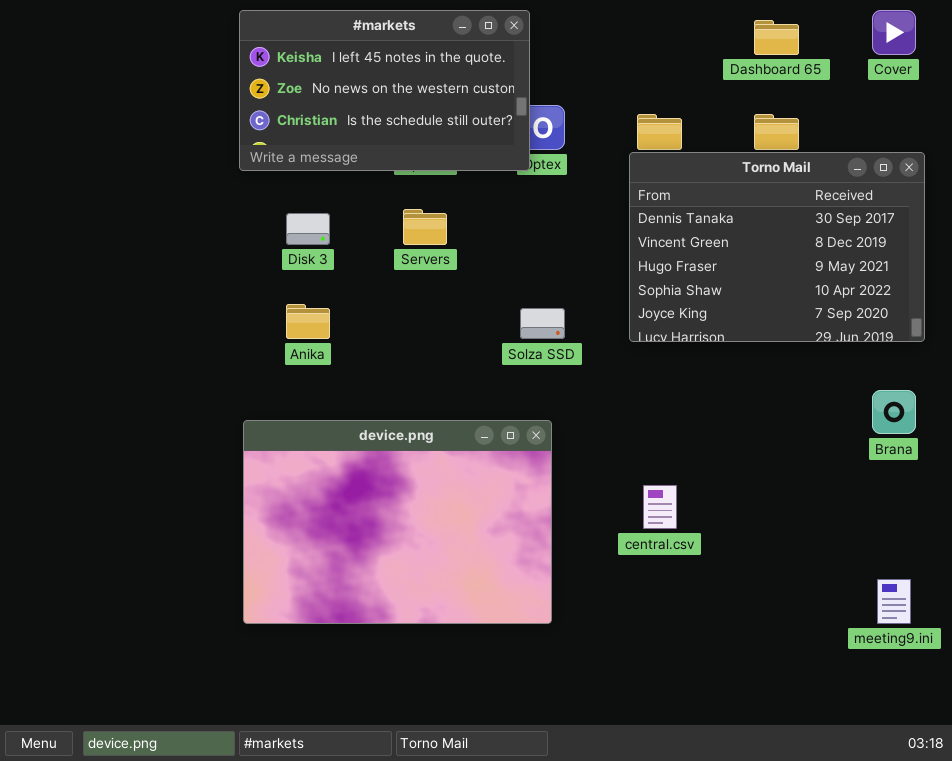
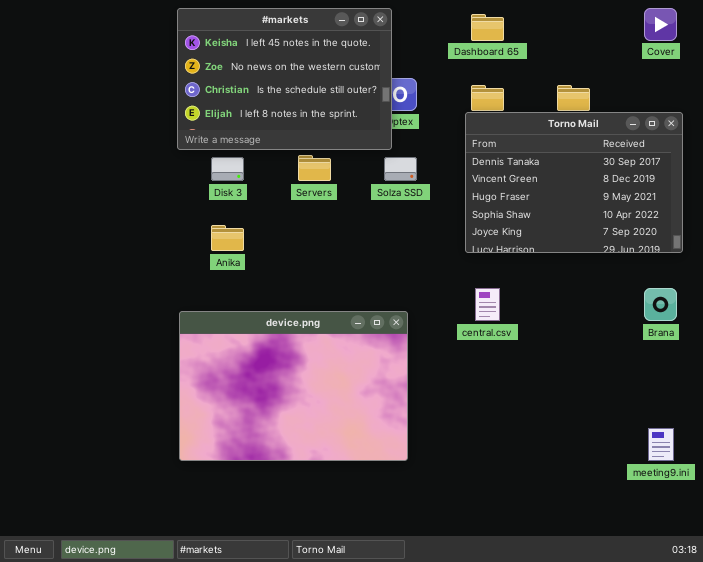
#markets: [239,10,530,171] -> [177,8,392,150], resized
Dashboard 65: [754,20,799,55] -> [471,14,504,41], moved
Solza SSD: [520,308,565,339] -> [384,157,417,181], moved
central.csv: [643,485,677,529] -> [475,288,500,321], moved

